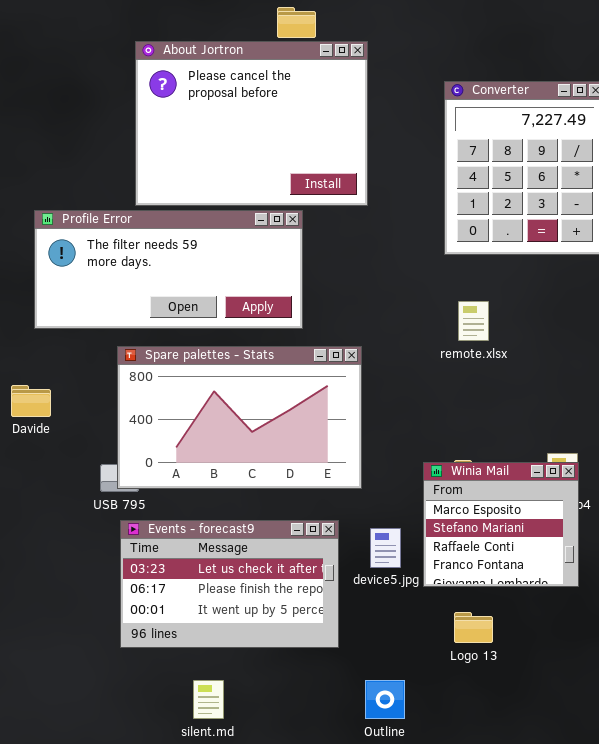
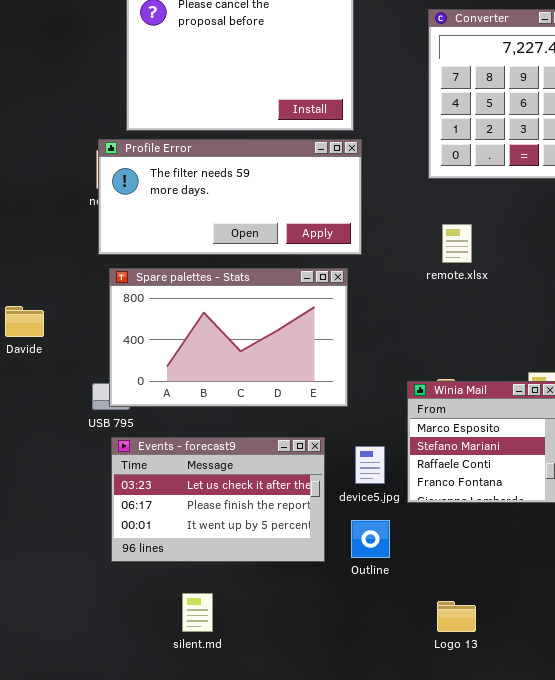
Profile Error: [34,210,303,329] -> [98,139,362,255], moved
Logo 13: [454,612,493,643] -> [437,601,476,632], moved
Outline: [365,680,405,719] -> [351,520,390,558], moved

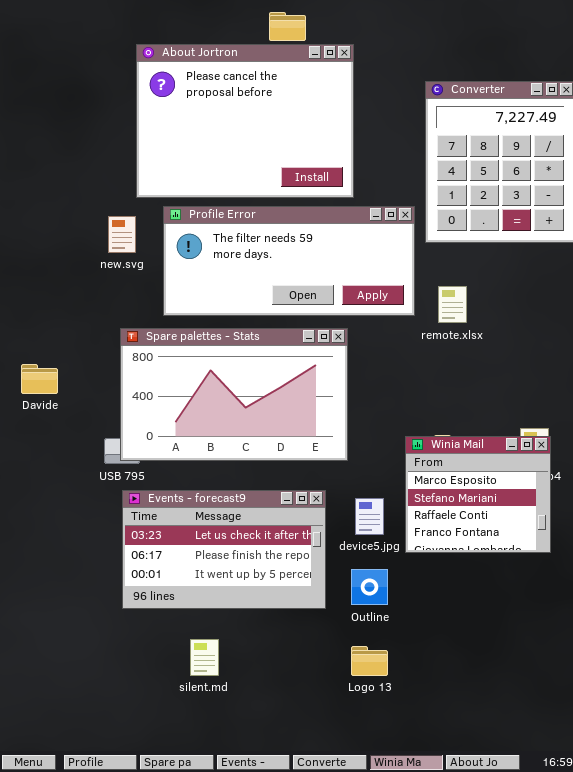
Profile Error: [98,139,362,255] -> [163,206,415,316], moved
Logo 13: [437,601,476,632] -> [351,646,388,676], moved

